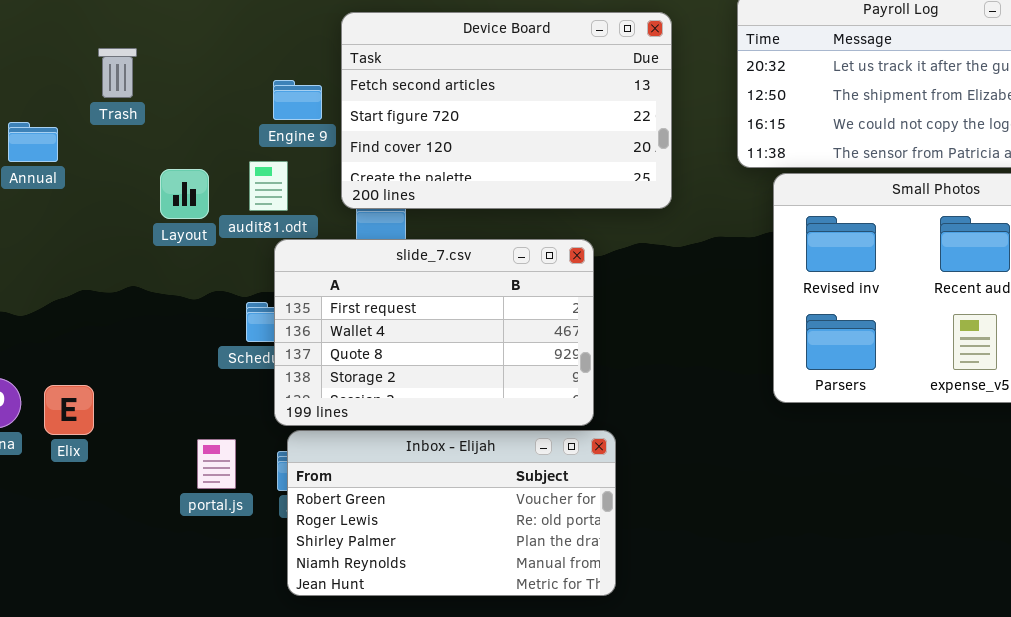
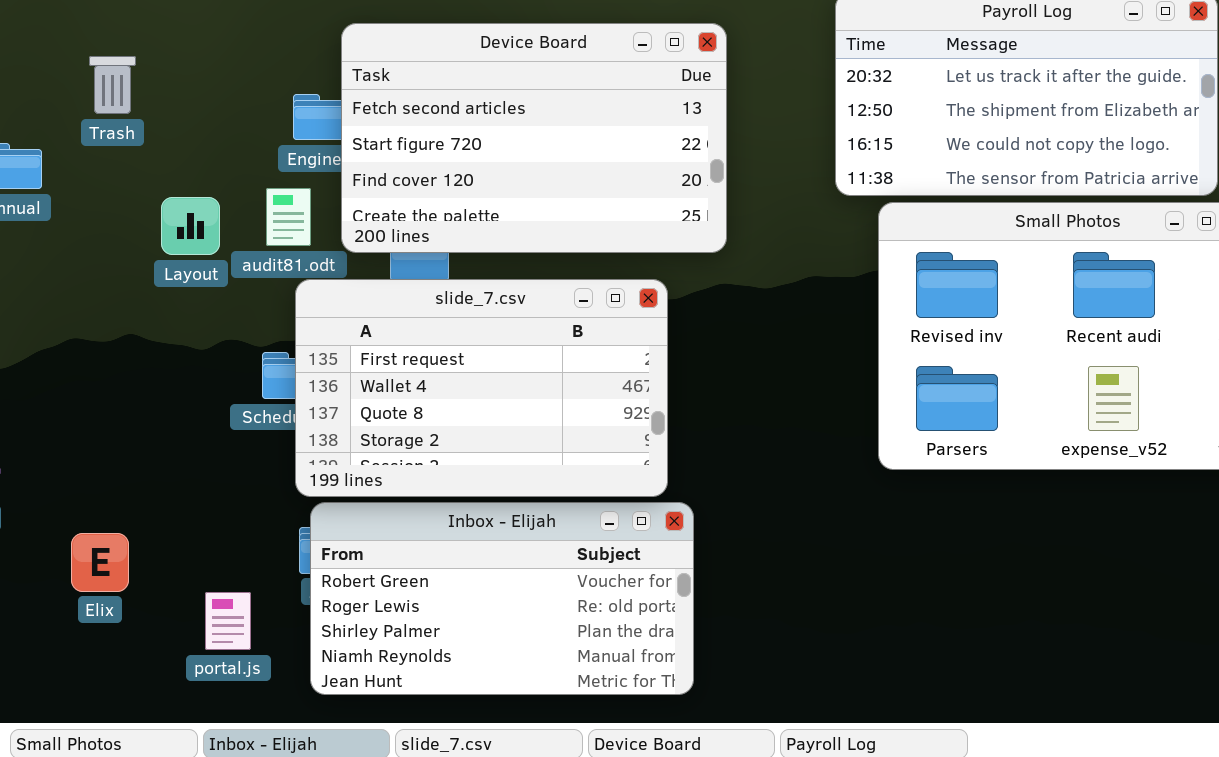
Device Board: [341,12,672,209] -> [341,23,727,253], moved
Elix: [44,385,94,435] -> [71,533,129,592], moved
portal.js: [197,439,236,489] -> [205,592,251,650], moved

